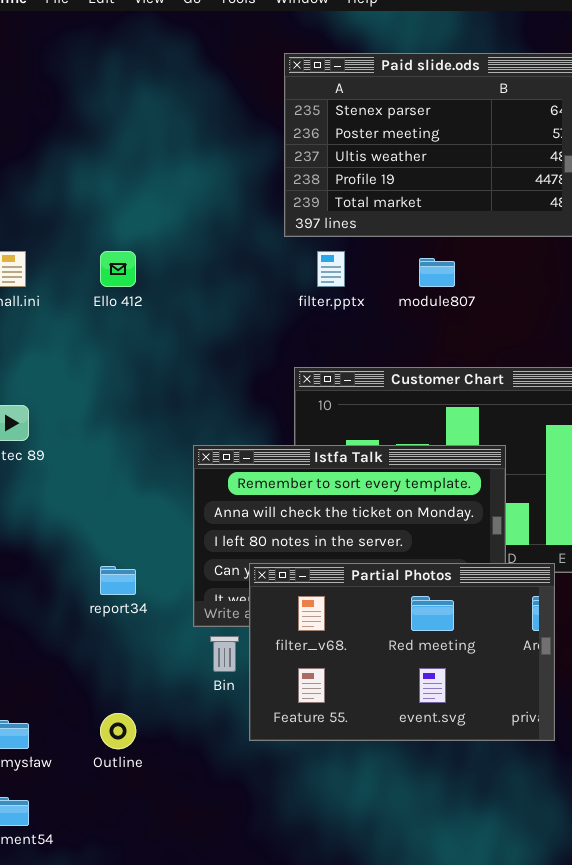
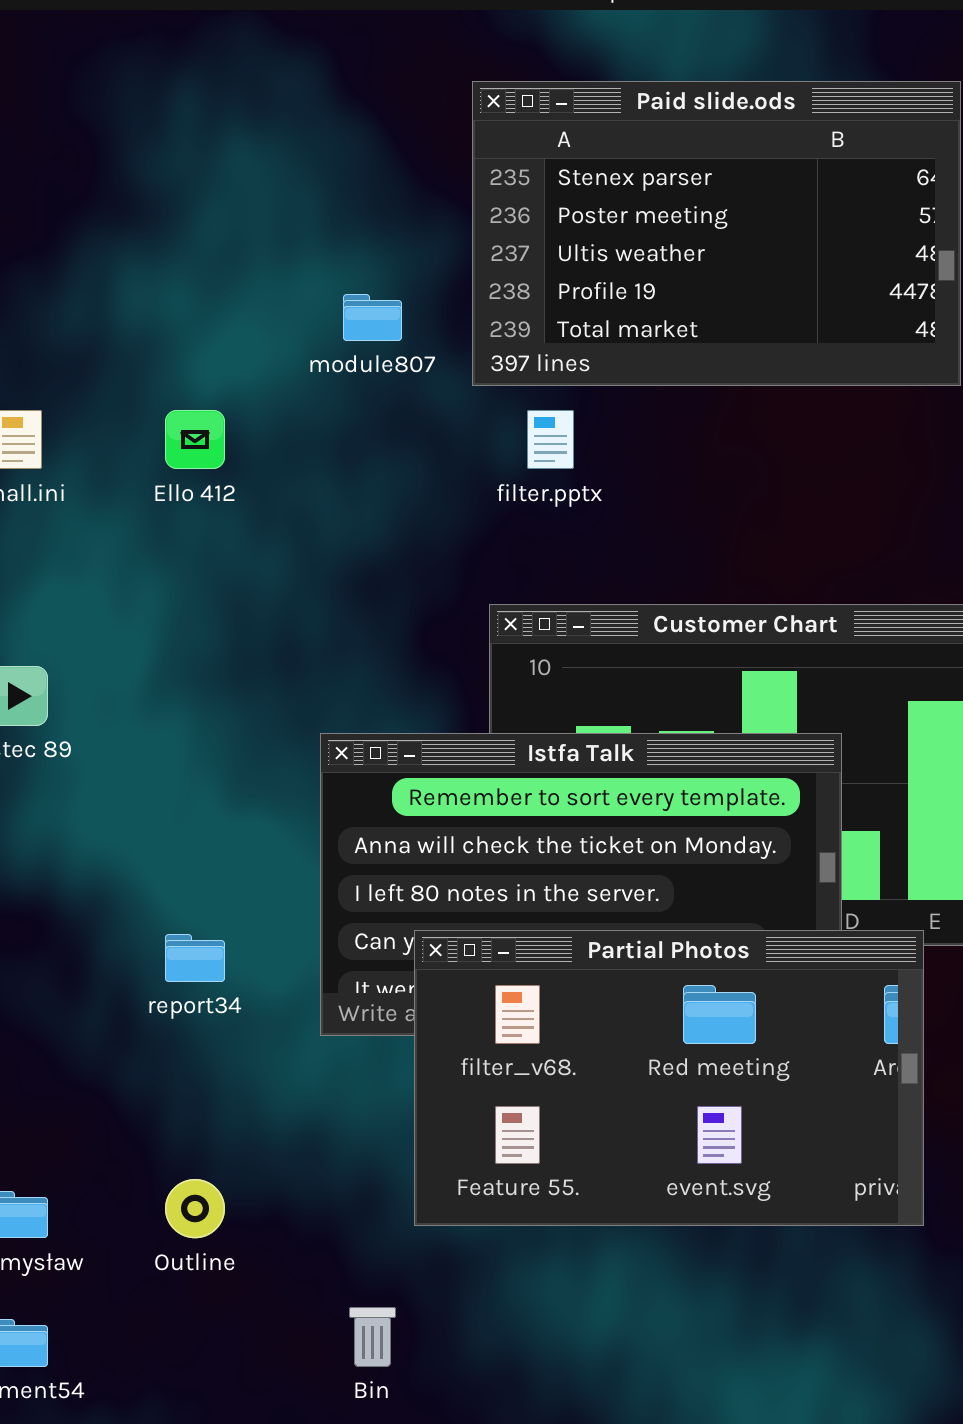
module807: [419,258,455,287] -> [343,294,402,341], moved
Bin: [210,636,239,672] -> [349,1307,396,1367], moved

